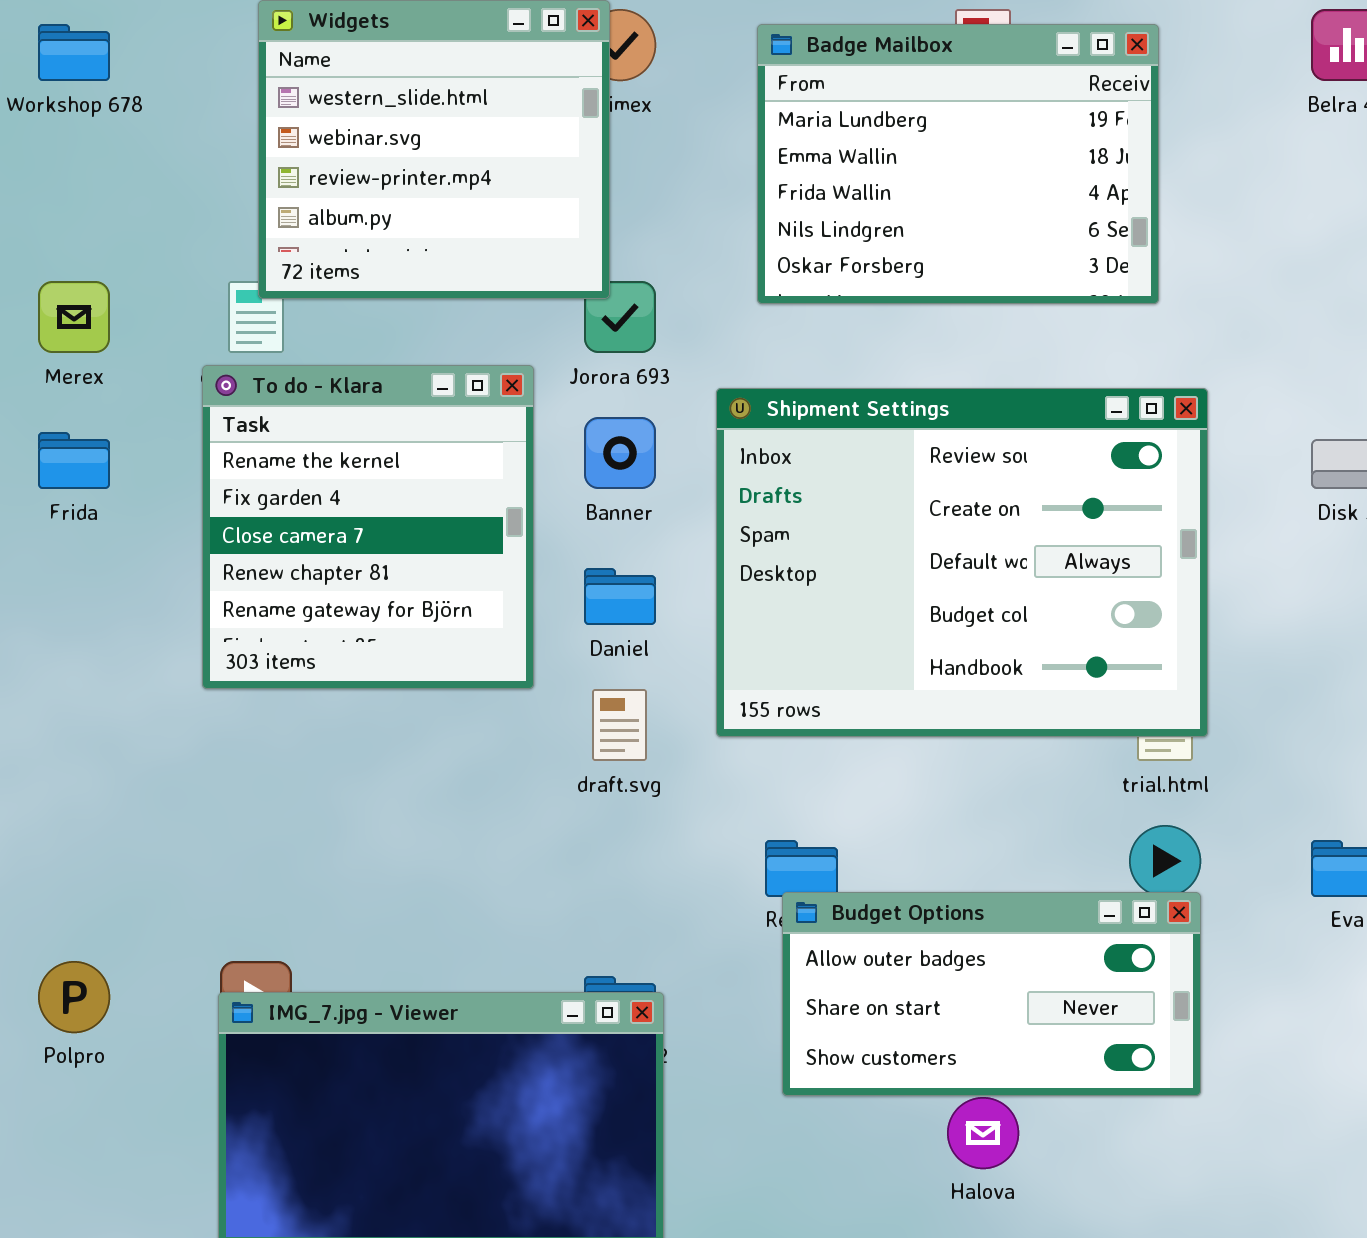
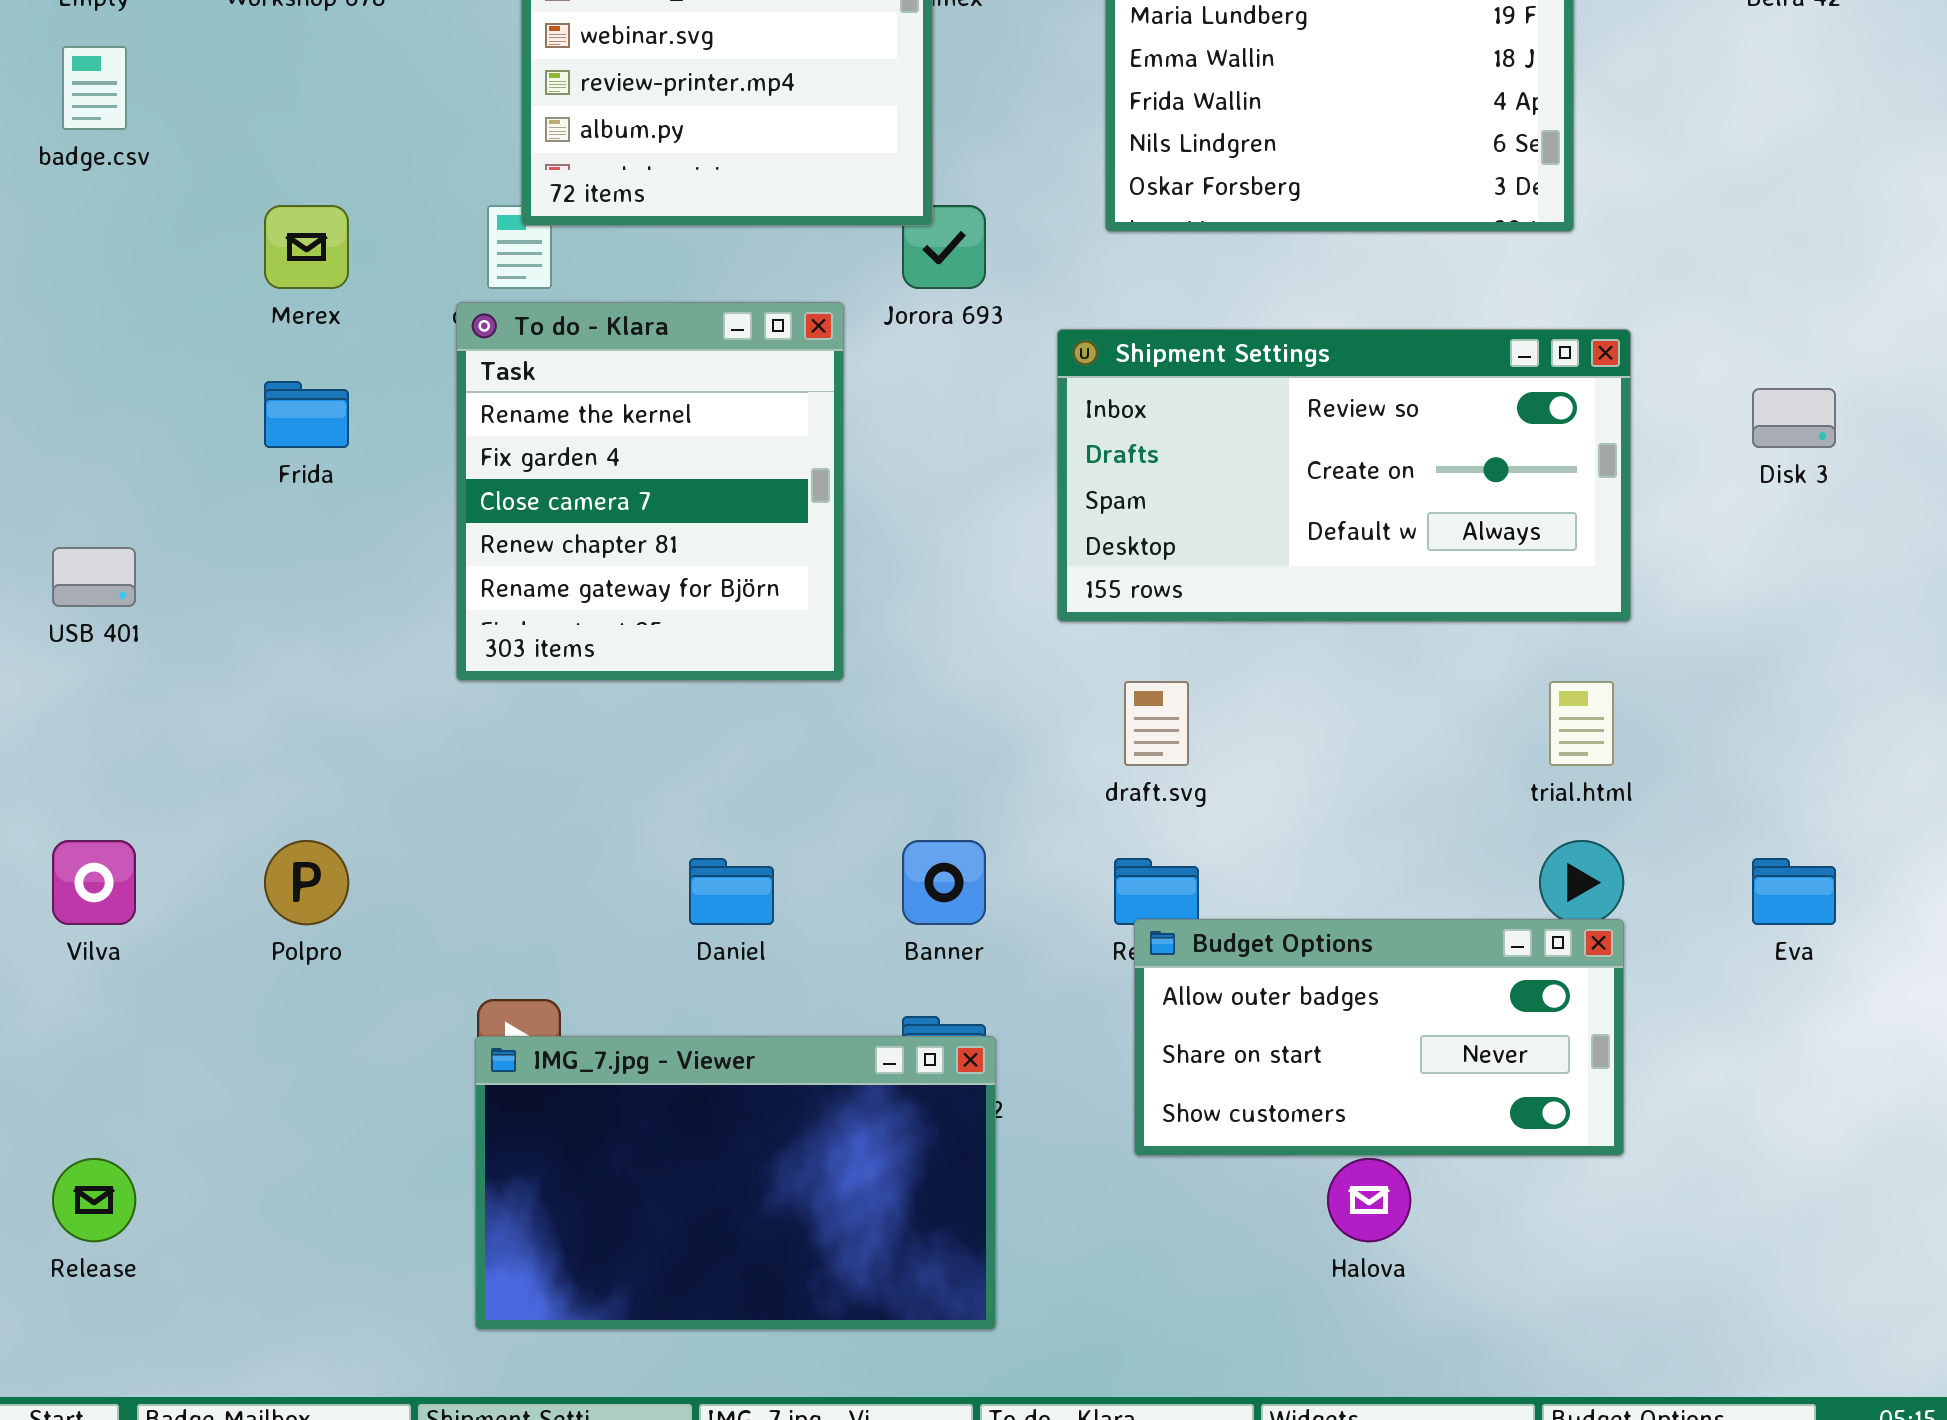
Shipment Settings: [716,388,1208,737] -> [1057,329,1631,622], resized
Banner: [584,417,656,489] -> [902,840,986,925], moved
Daniel: [584,568,656,625] -> [689,858,774,925], moved
draft.svg: [592,689,647,761] -> [1124,681,1189,766], moved
Polpro: [38,961,110,1033] -> [264,840,349,925], moved

